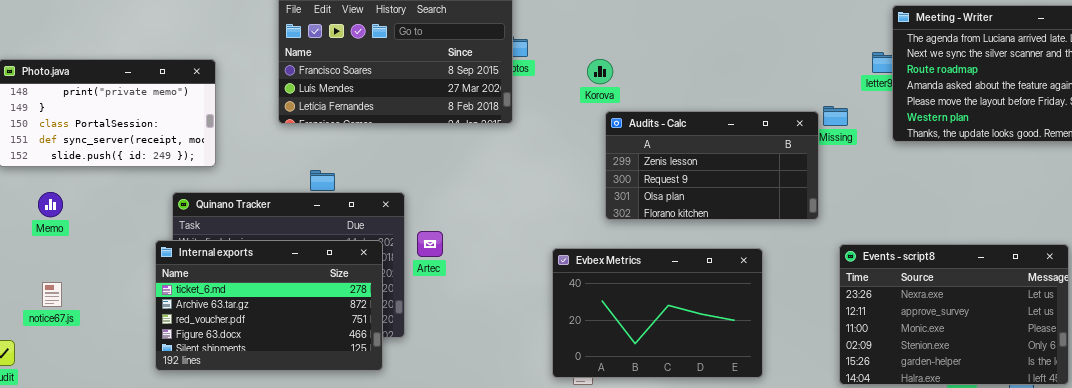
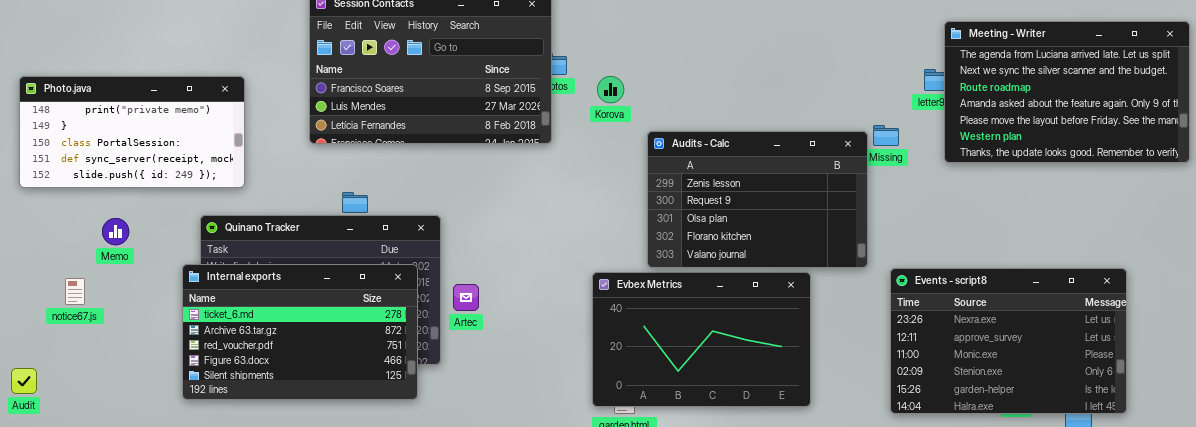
Korova: [587,59,613,84] -> [597,76,624,103], moved
Audits - Calc: [605,111,819,220] -> [647,131,868,268], resized
Memo: [38,192,63,217] -> [102,218,129,245], moved
Artec: [417,231,443,257] -> [453,284,479,311], moved
notice67.js: [42,282,62,307] -> [65,278,85,305], moved

